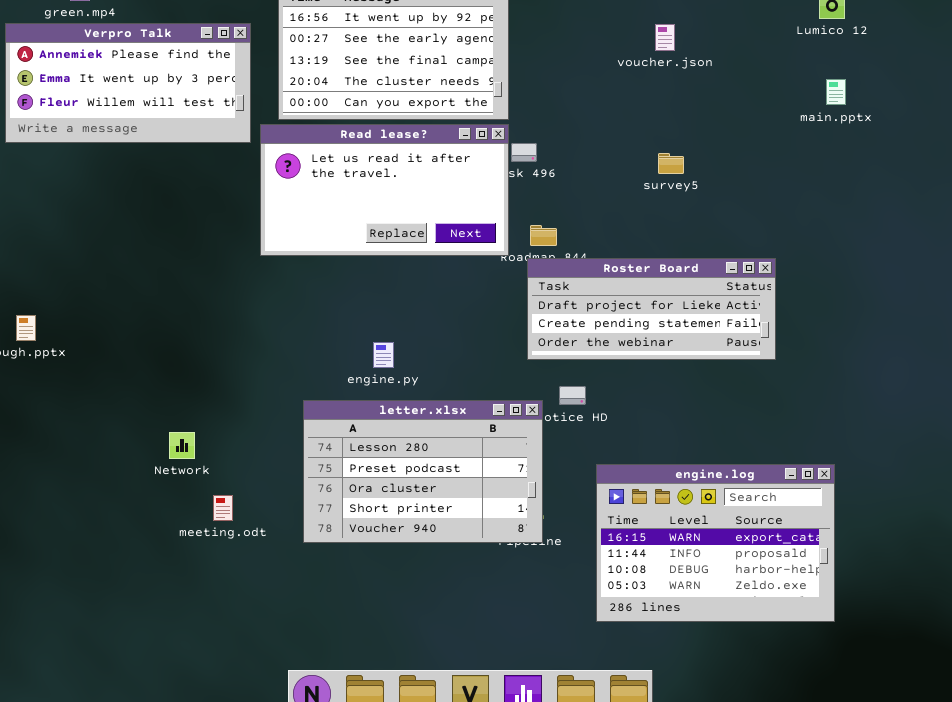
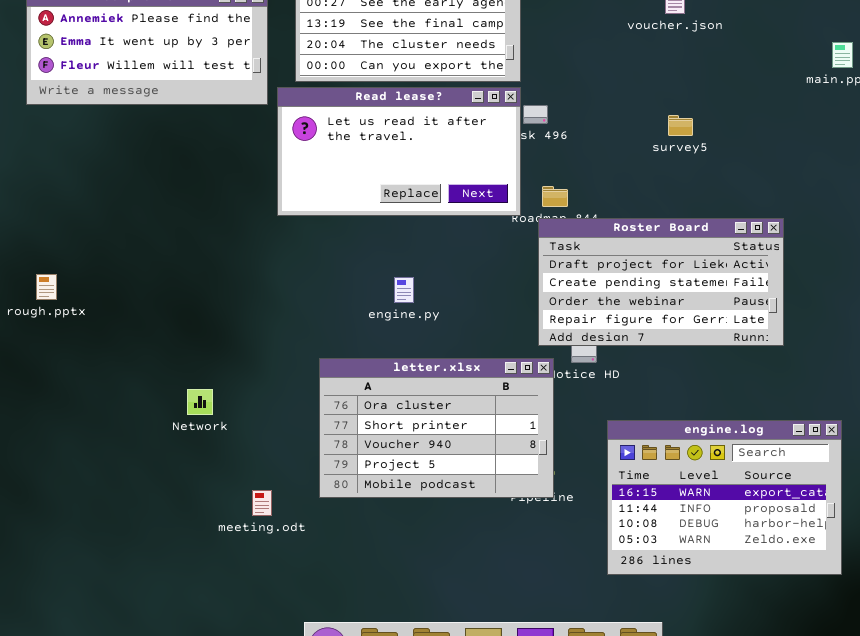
Roster Board: [527,258,776,360] -> [538,218,784,346], resized
engine.py: [373,342,394,368] -> [394,277,414,303], moved
letter.xlsx: [303,400,543,543] -> [319,358,554,498], scrolled down 2 rows
meeting.odt: [213,495,233,521] -> [252,490,272,516], moved

